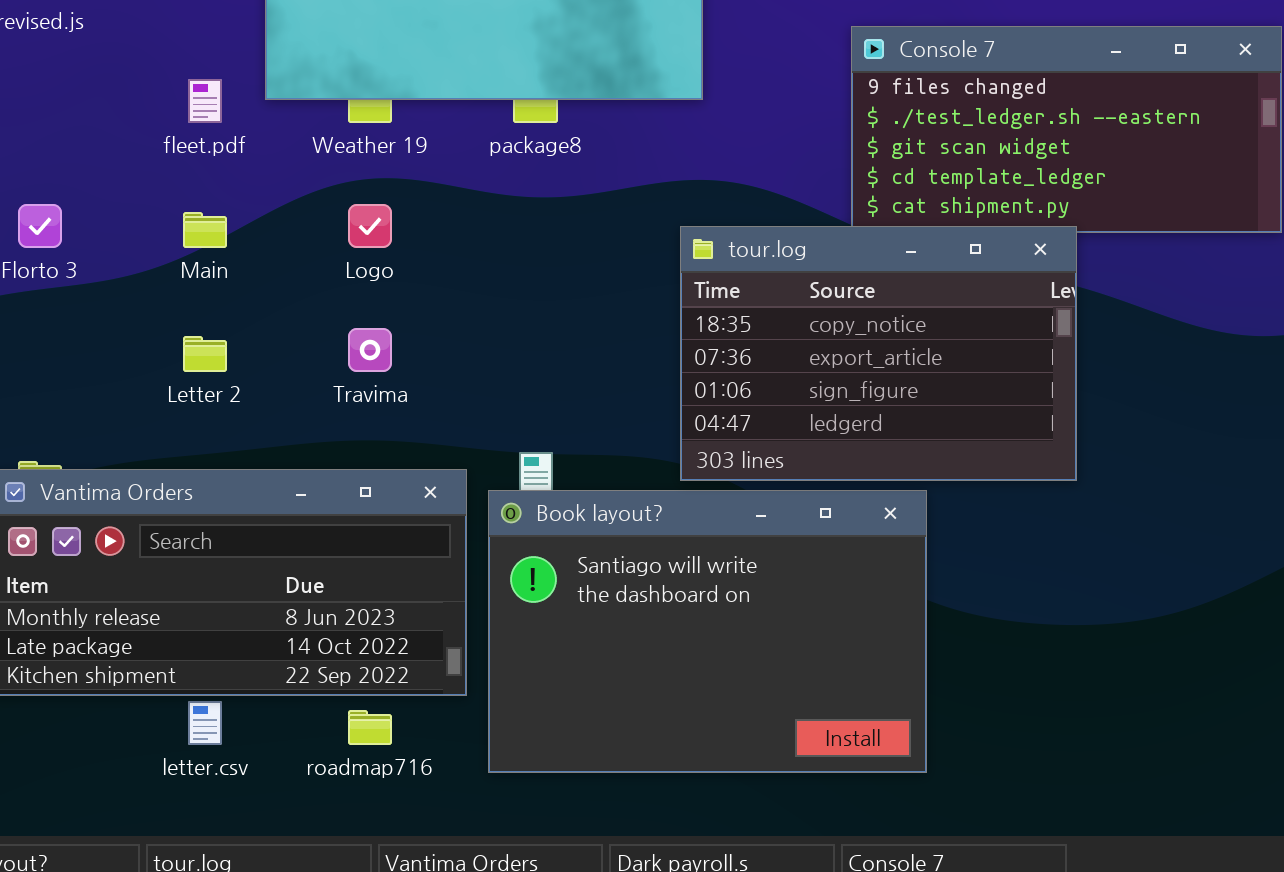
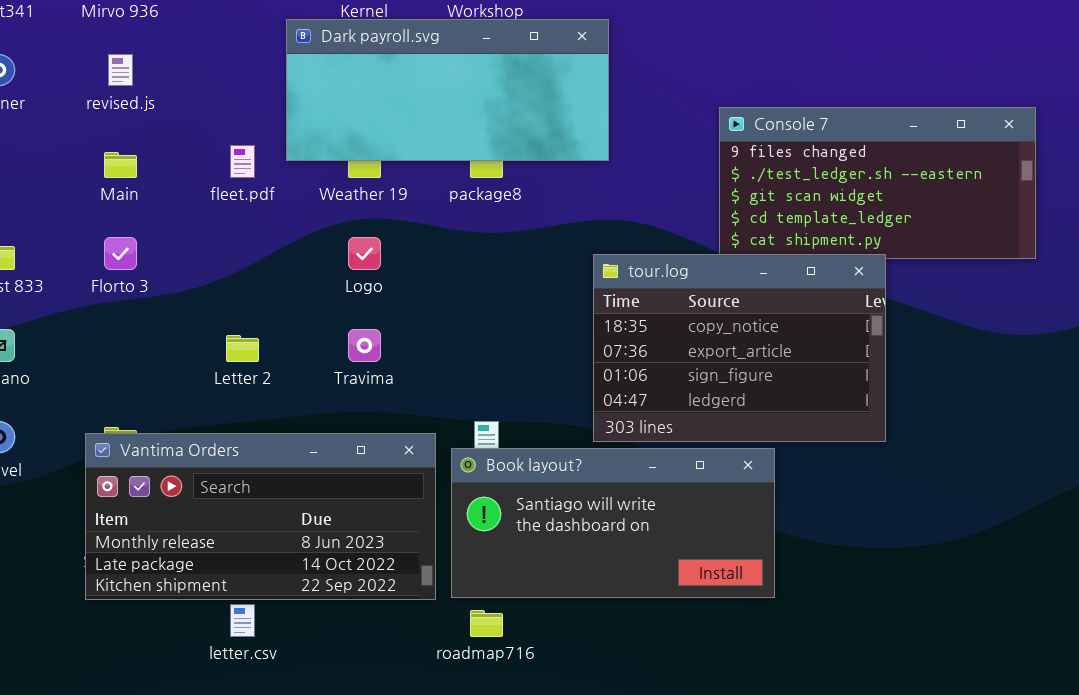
Main: [183,212,227,248] -> [104,152,137,178], moved
Book layout?: [488,490,927,773] -> [451,448,775,598], resized
roadmap716: [348,710,392,745] -> [470,610,503,637], moved

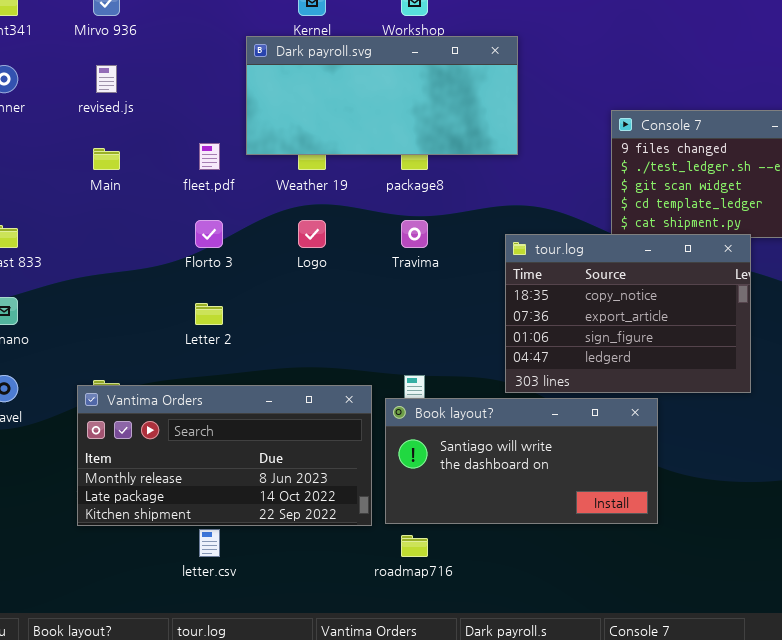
Florto 3: [104,237,137,270] -> [195,220,223,248], moved
Travima: [348,329,381,362] -> [401,220,428,248], moved

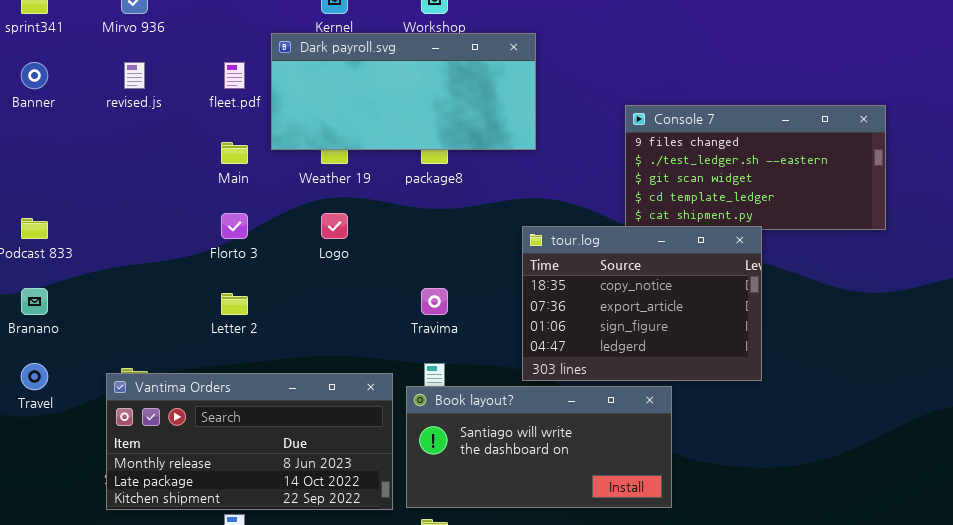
fleet.pdf: [199,143,220,170] -> [224,62,245,89], moved
Main: [93,148,120,170] -> [221,142,248,164], moved
Travima: [401,220,428,248] -> [421,288,448,315], moved

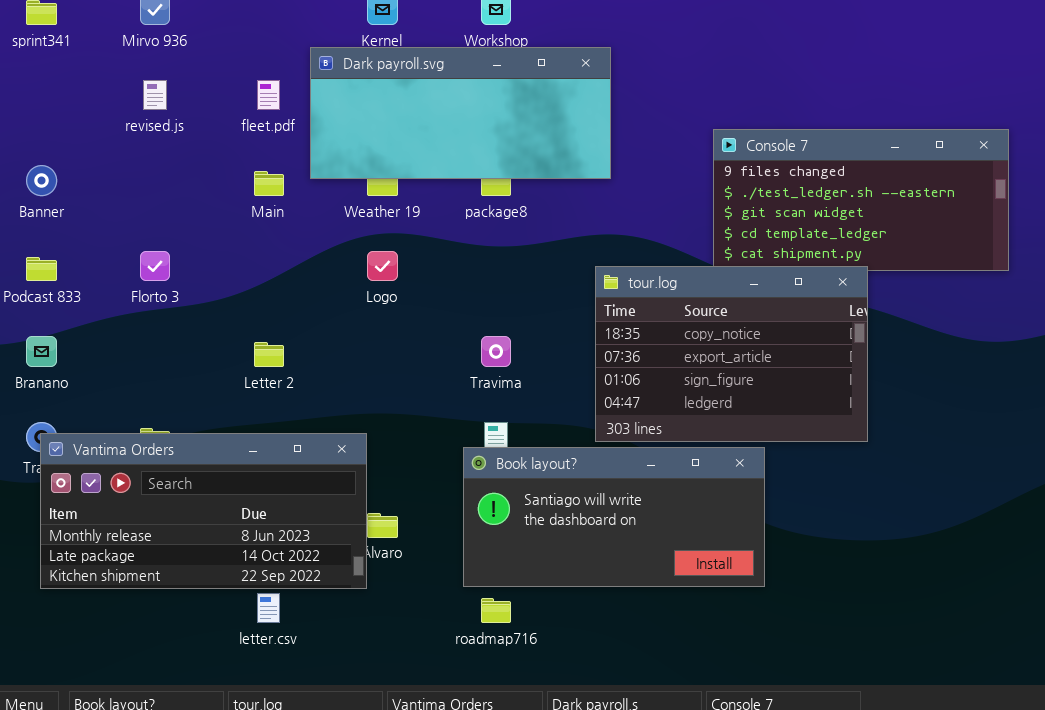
Banner: [21,62,48,89] -> [26,165,57,196], moved
Florto 3: [221,213,248,239] -> [140,251,170,281], moved
Vantima Orders: [106,373,393,510] -> [40,433,367,589], moved

